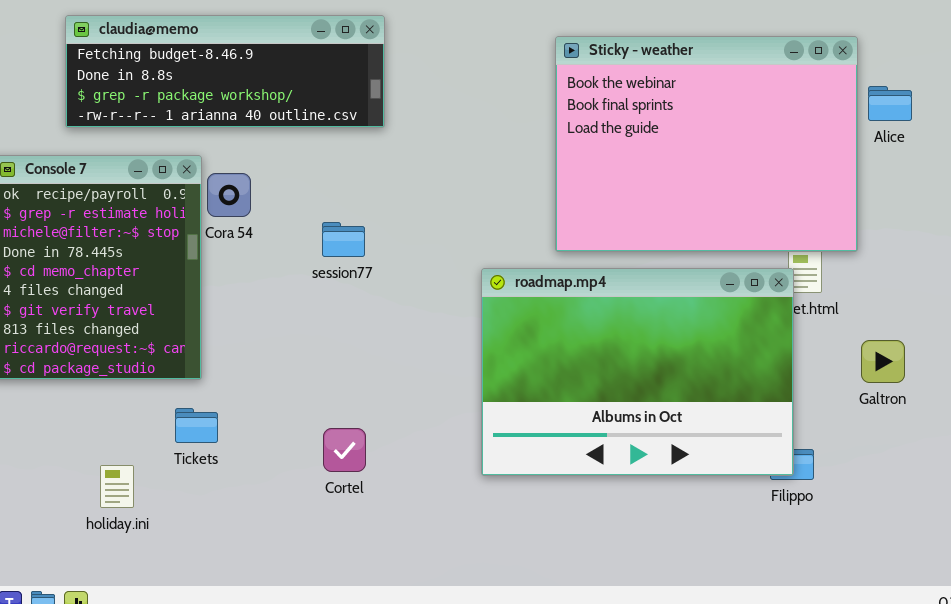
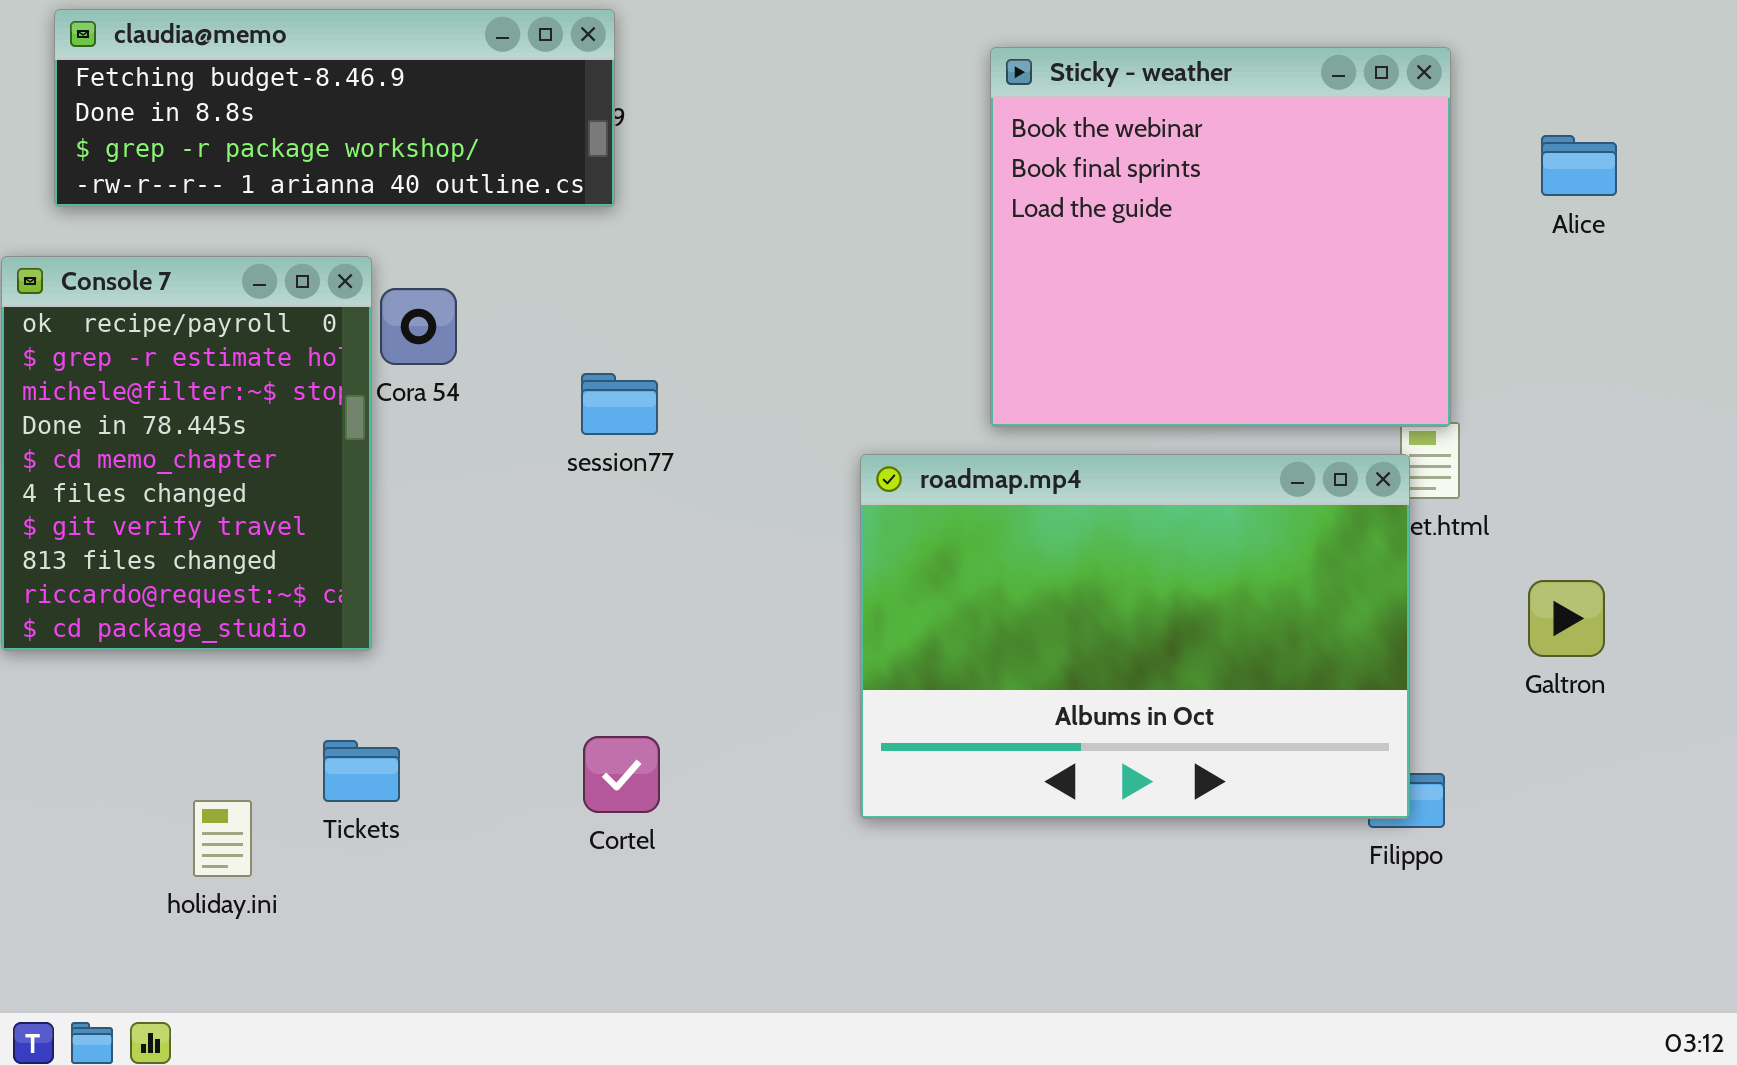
claudia@memo: [65,15,385,128] -> [54,9,615,207], moved
Sticky - weather: [555,36,858,252] -> [990,47,1451,427], resized
Tickets: [175,408,218,443] -> [323,740,400,802], moved

